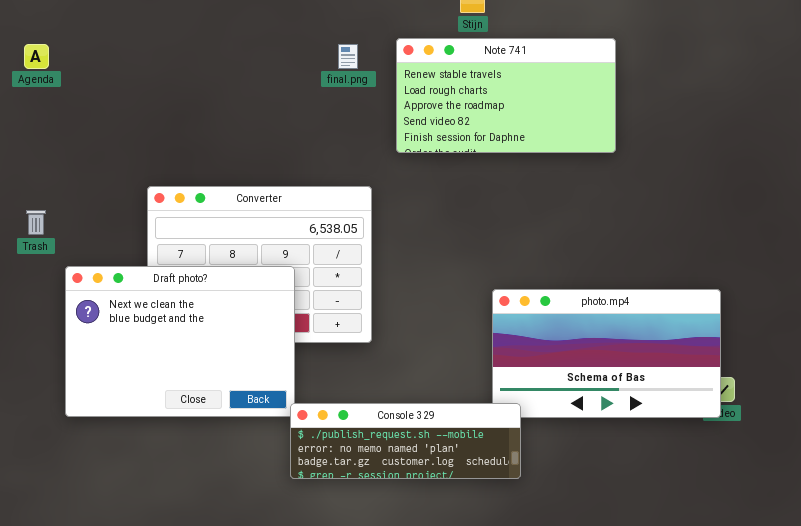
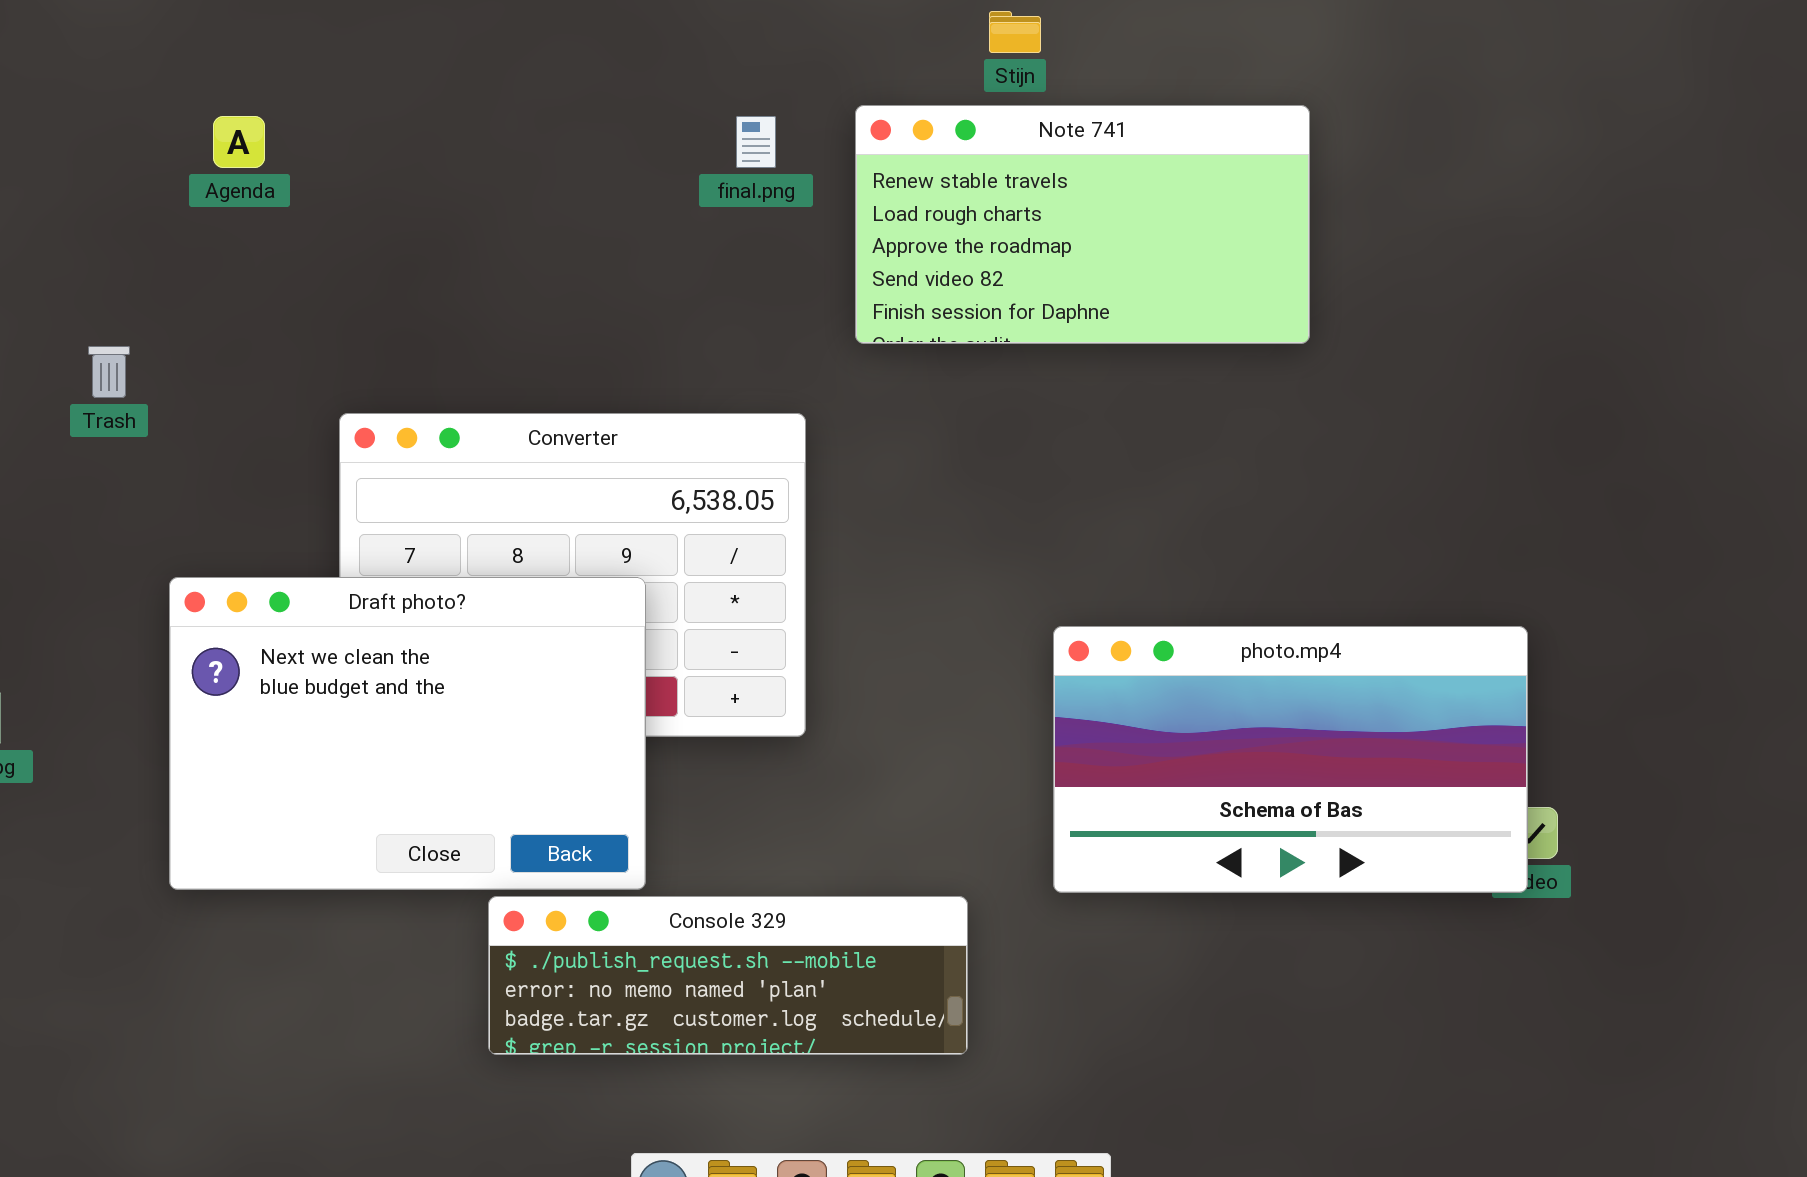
Agenda: [24,44,49,69] -> [213,116,265,168], moved
Trash: [26,210,46,235] -> [88,346,130,398], moved
Console 329: [290,403,521,479] -> [488,896,968,1055], moved

